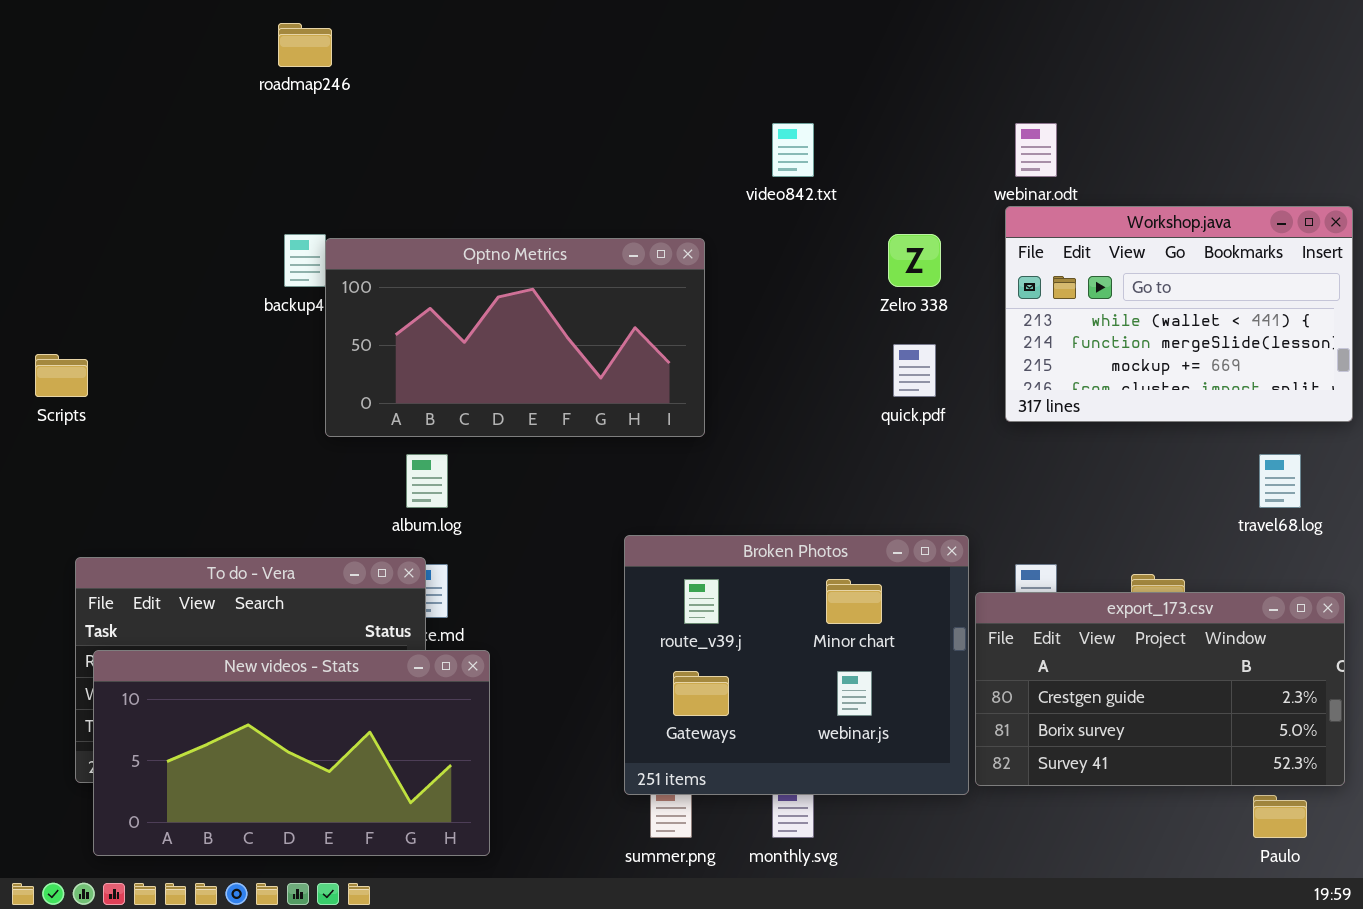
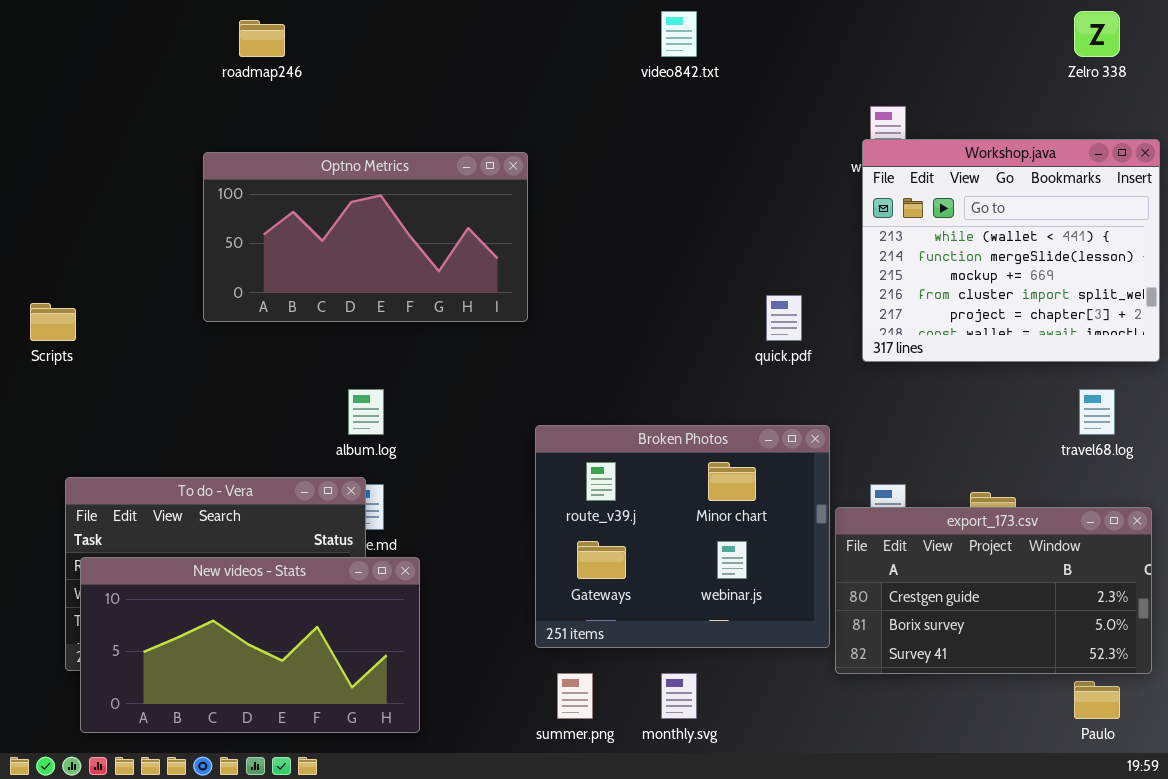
video842.txt: [772,123,814,177] -> [661,11,697,57], moved
Workshop.java: [1005,206,1353,422] -> [862,139,1160,362], resized
Zelro 338: [888,234,941,287] -> [1074,11,1120,57], moved
Optno Metrics: [325,238,705,437] -> [203,152,528,322], moved
Broken Photos: [624,535,969,795] -> [535,425,830,648], moved

